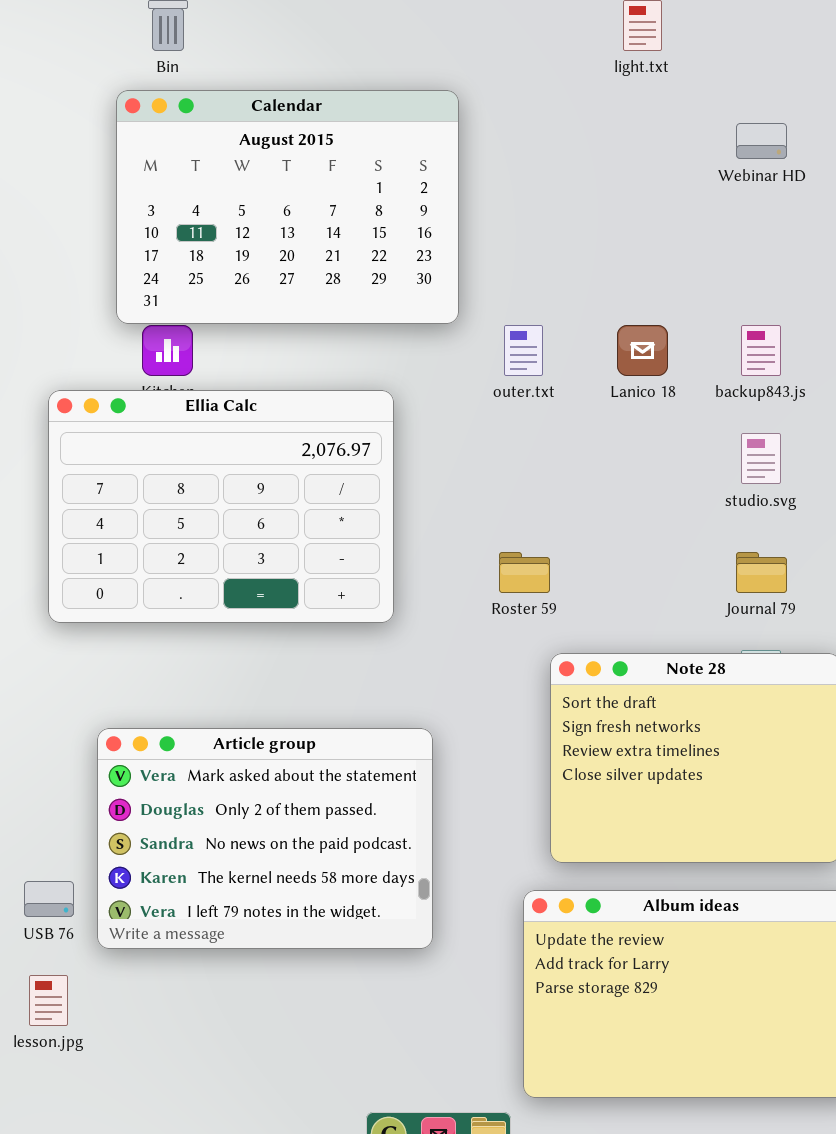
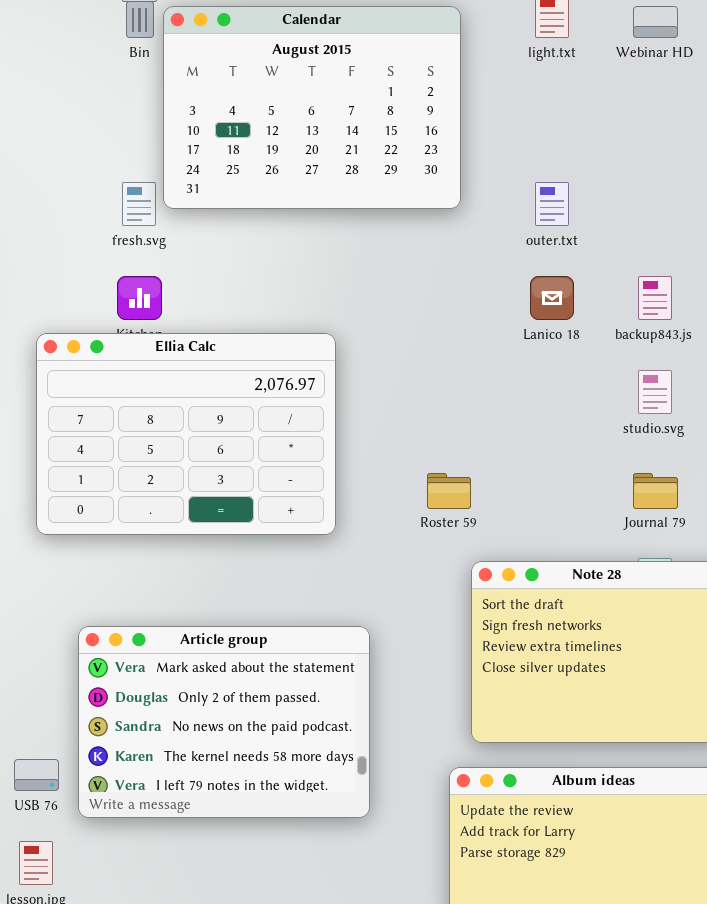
Calendar: [116,90,459,324] -> [163,6,461,209], moved
Webinar HD: [736,123,787,159] -> [633,6,678,38], moved
outer.txt: [504,325,543,376] -> [535,182,569,226], moved

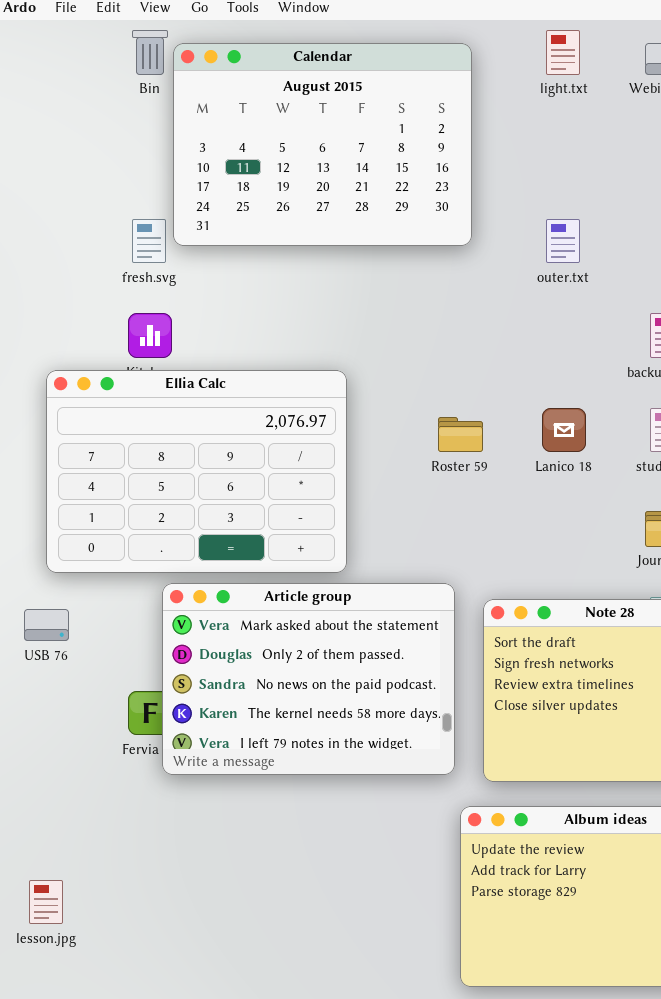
Lanico 18: [530,276,574,320] -> [542,408,586,452], moved
Roster 59: [427,473,471,509] -> [438,417,483,452], moved
Article group: [78,626,370,818] -> [162,583,455,775], moved
USB 76: [14,759,59,791] -> [24,609,69,641], moved

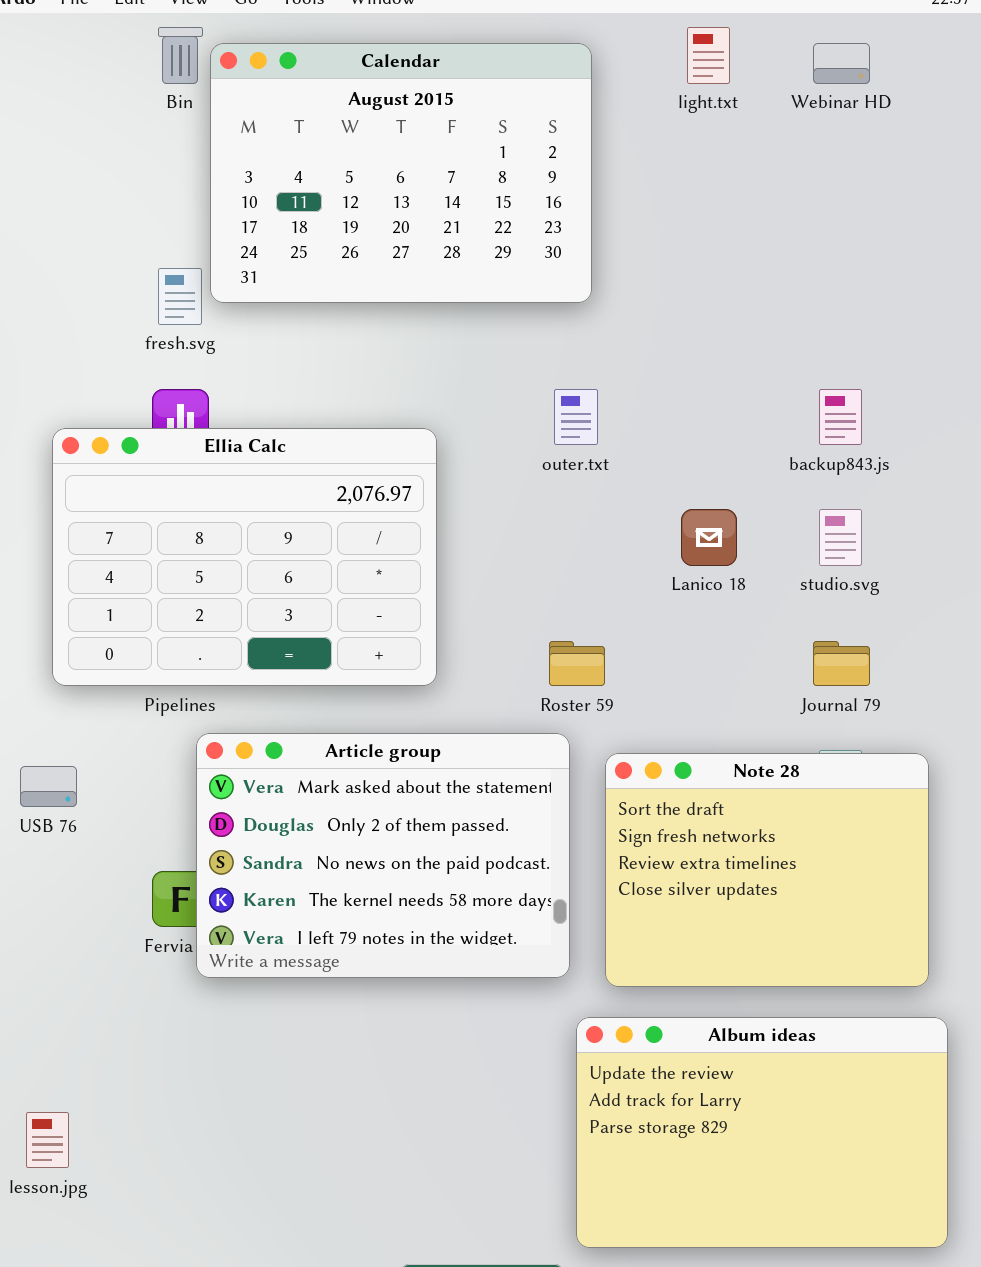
outer.txt: [546,219,580,263] -> [554,389,598,445], moved
Ellia Calc: [46,370,347,573] -> [52,428,437,686], moved
Roster 59: [438,417,483,452] -> [549,641,605,686], moved

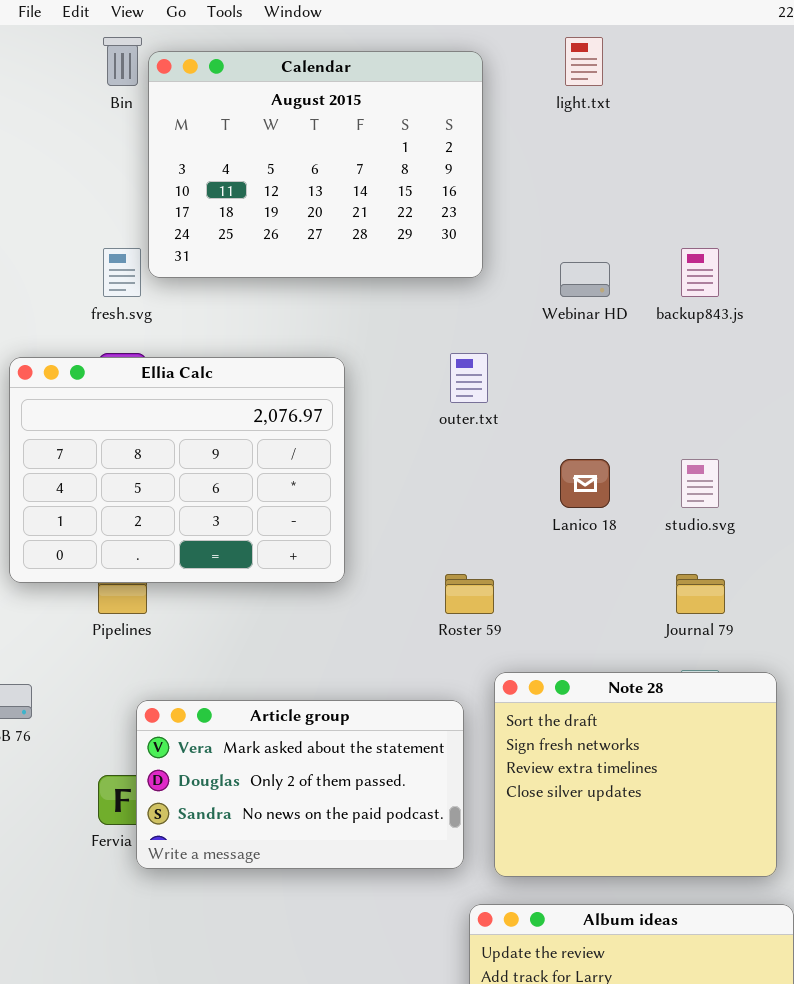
Webinar HD: [813,43,870,84] -> [560,262,610,297], moved
backup843.js: [819,389,862,445] -> [681,248,719,297], moved
Ellia Calc: [52,428,437,686] -> [9,357,345,583], moved
Article group: [196,733,570,978] -> [136,700,464,869], resized

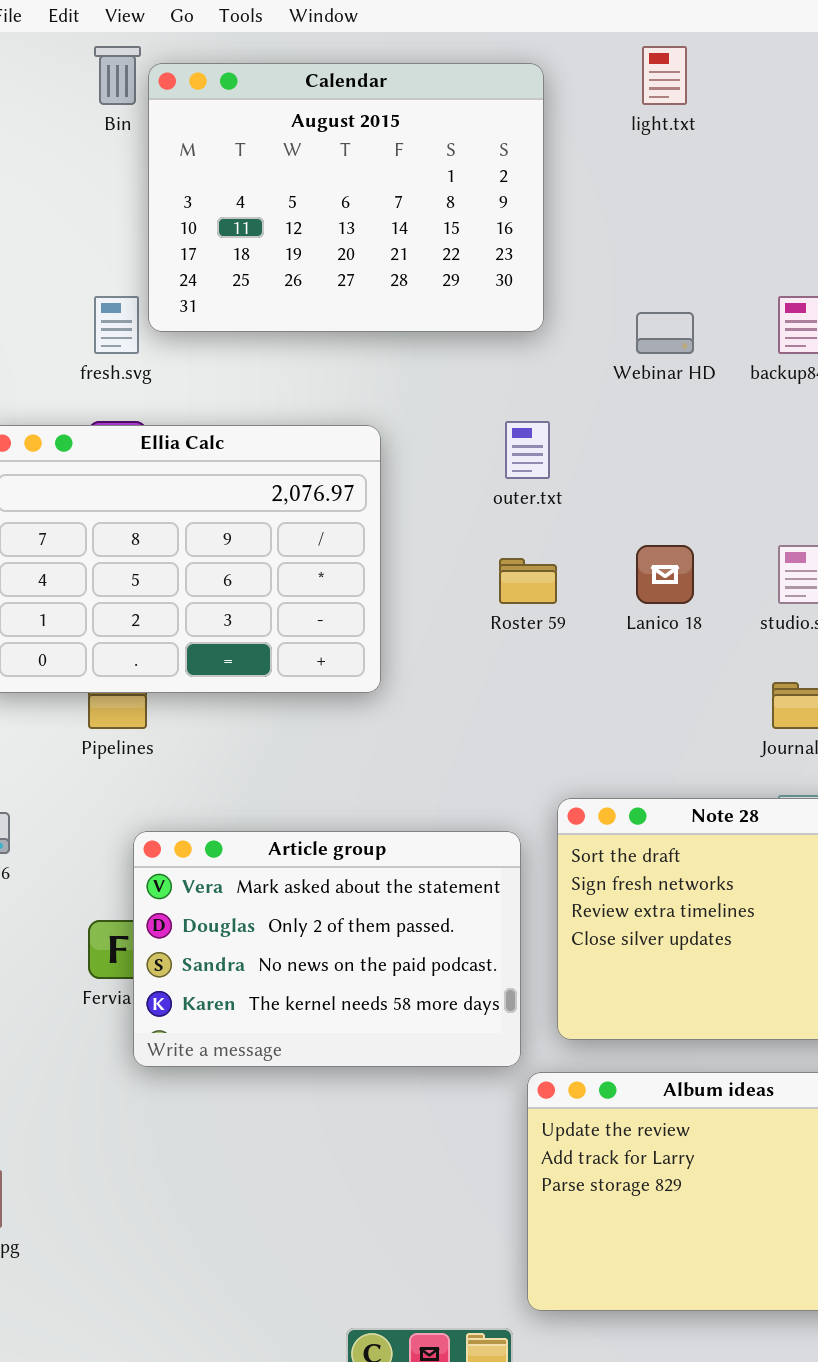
Roster 59: [445,574,494,614] -> [499,558,557,604], moved
Article group: [136,700,464,869] -> [133,831,521,1067], resized

